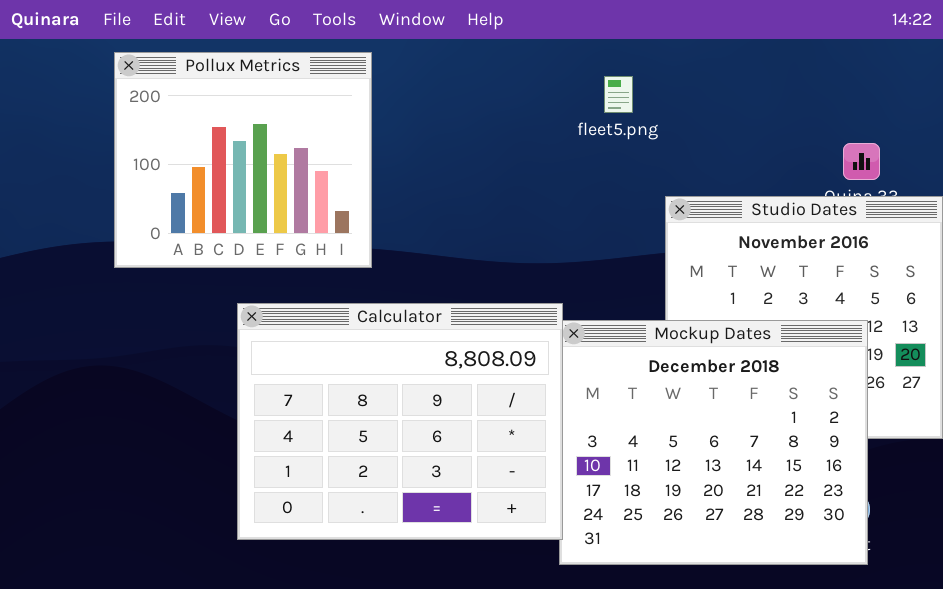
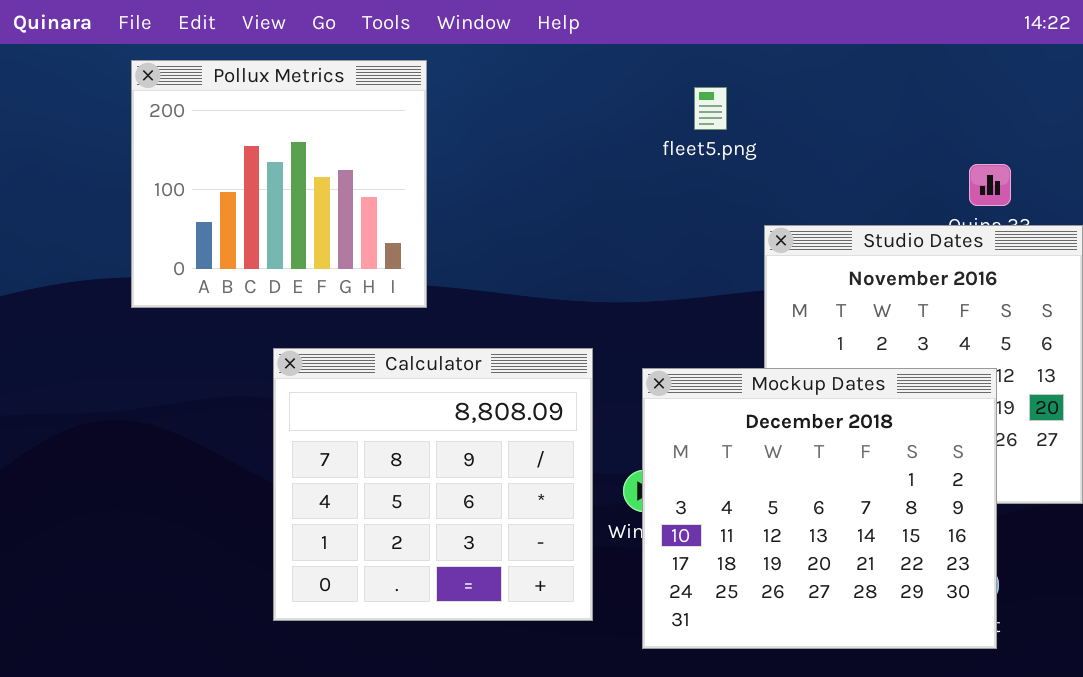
Calculator: [237,303,563,540] -> [273,348,593,621], resized

